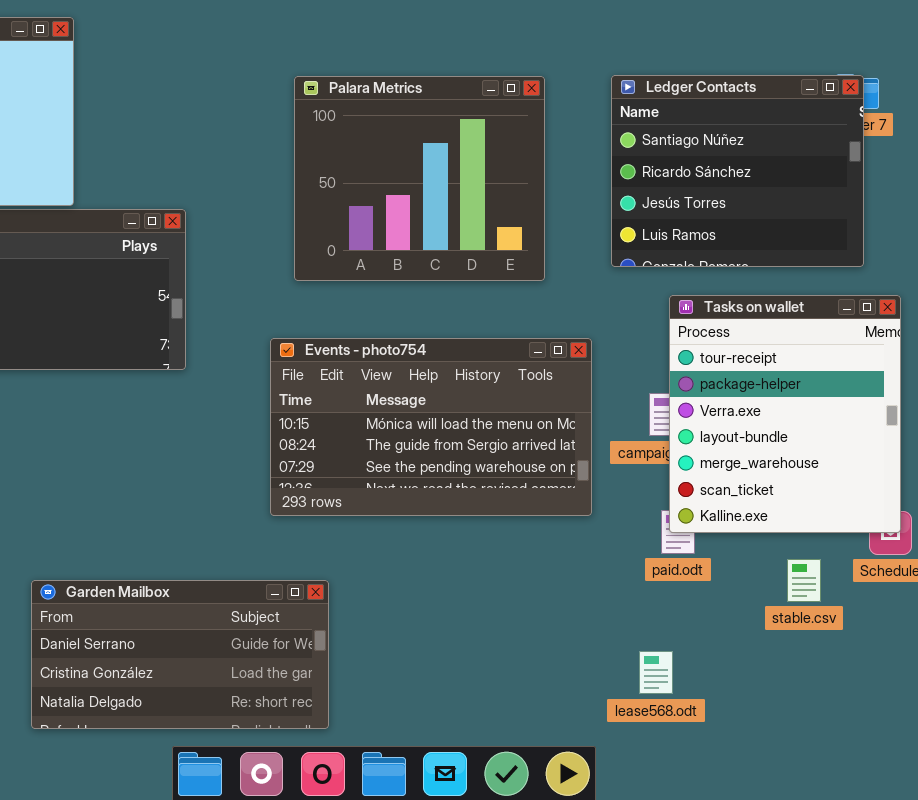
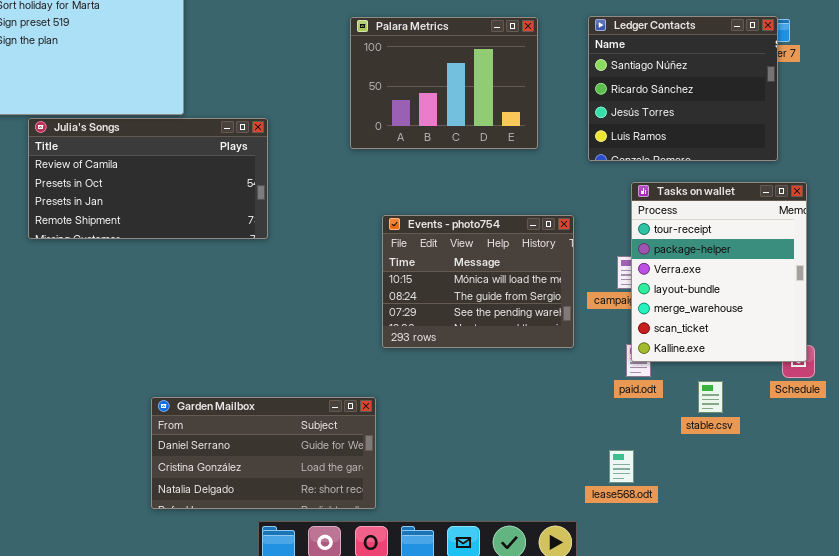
Palara Metrics: [294,76,545,281] -> [350,17,538,149], resized
Events - photo754: [270,338,592,516] -> [382,215,574,348], resized
stable.csv: [787,559,821,602] -> [698,381,723,413], moved

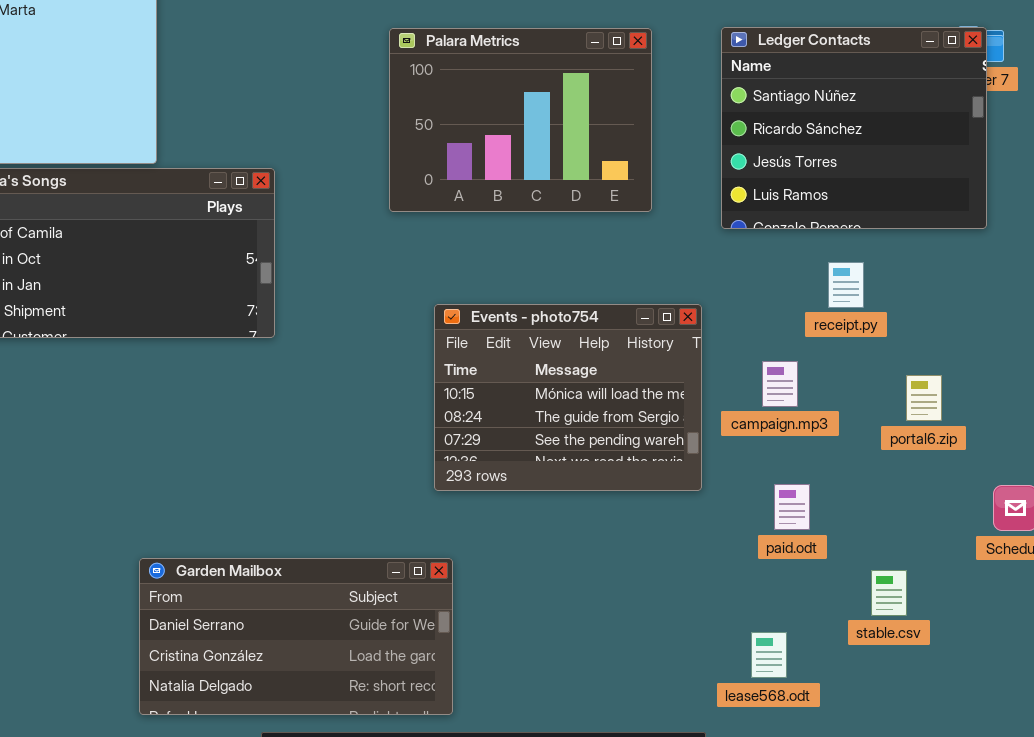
Tasks on wallet: [631,182,807,362] -> none, closed
stable.csv: [698,381,723,413] -> [871,570,907,616], moved
Garden Mailbox: [151,397,376,509] -> [139,558,453,715], moved

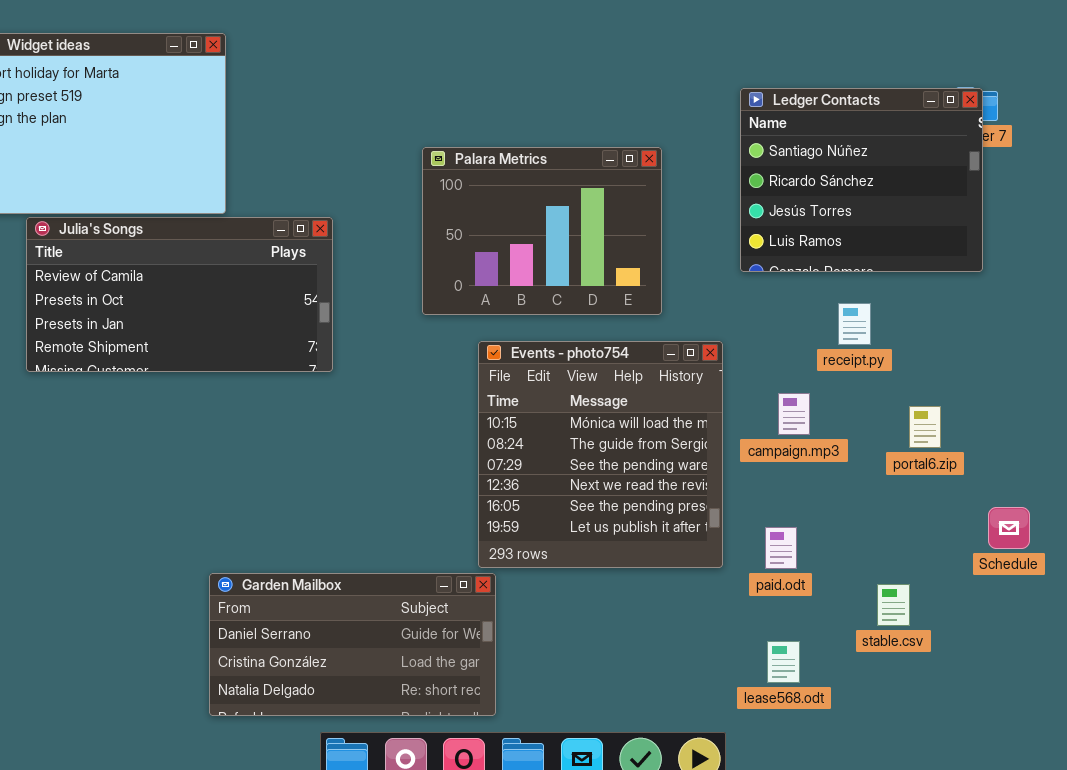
Palara Metrics: [389,28,652,212] -> [422,147,662,315], moved
Events - photo754: [434,304,702,491] -> [478,341,723,568], resized
paid.odt: [774,484,810,530] -> [765,527,797,569], moved

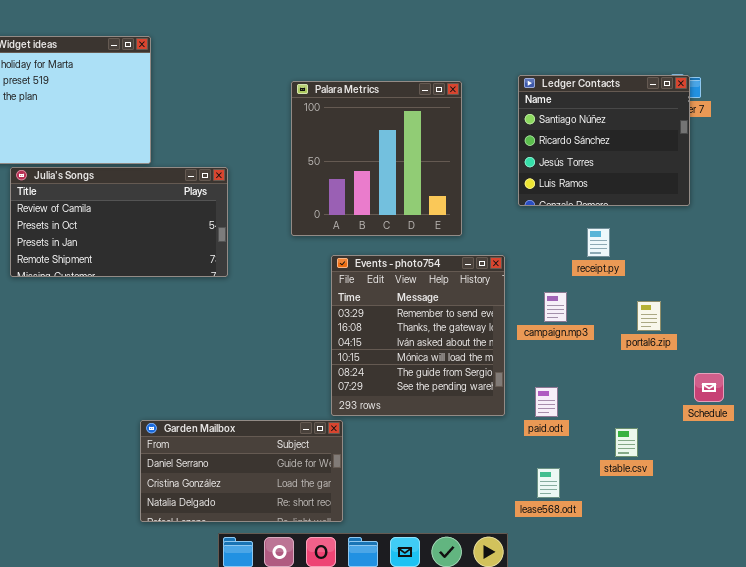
Palara Metrics: [422,147,662,315] -> [291,81,462,236], resized
Events - photo754: [478,341,723,568] -> [331,255,505,416], scrolled up 3 rows

